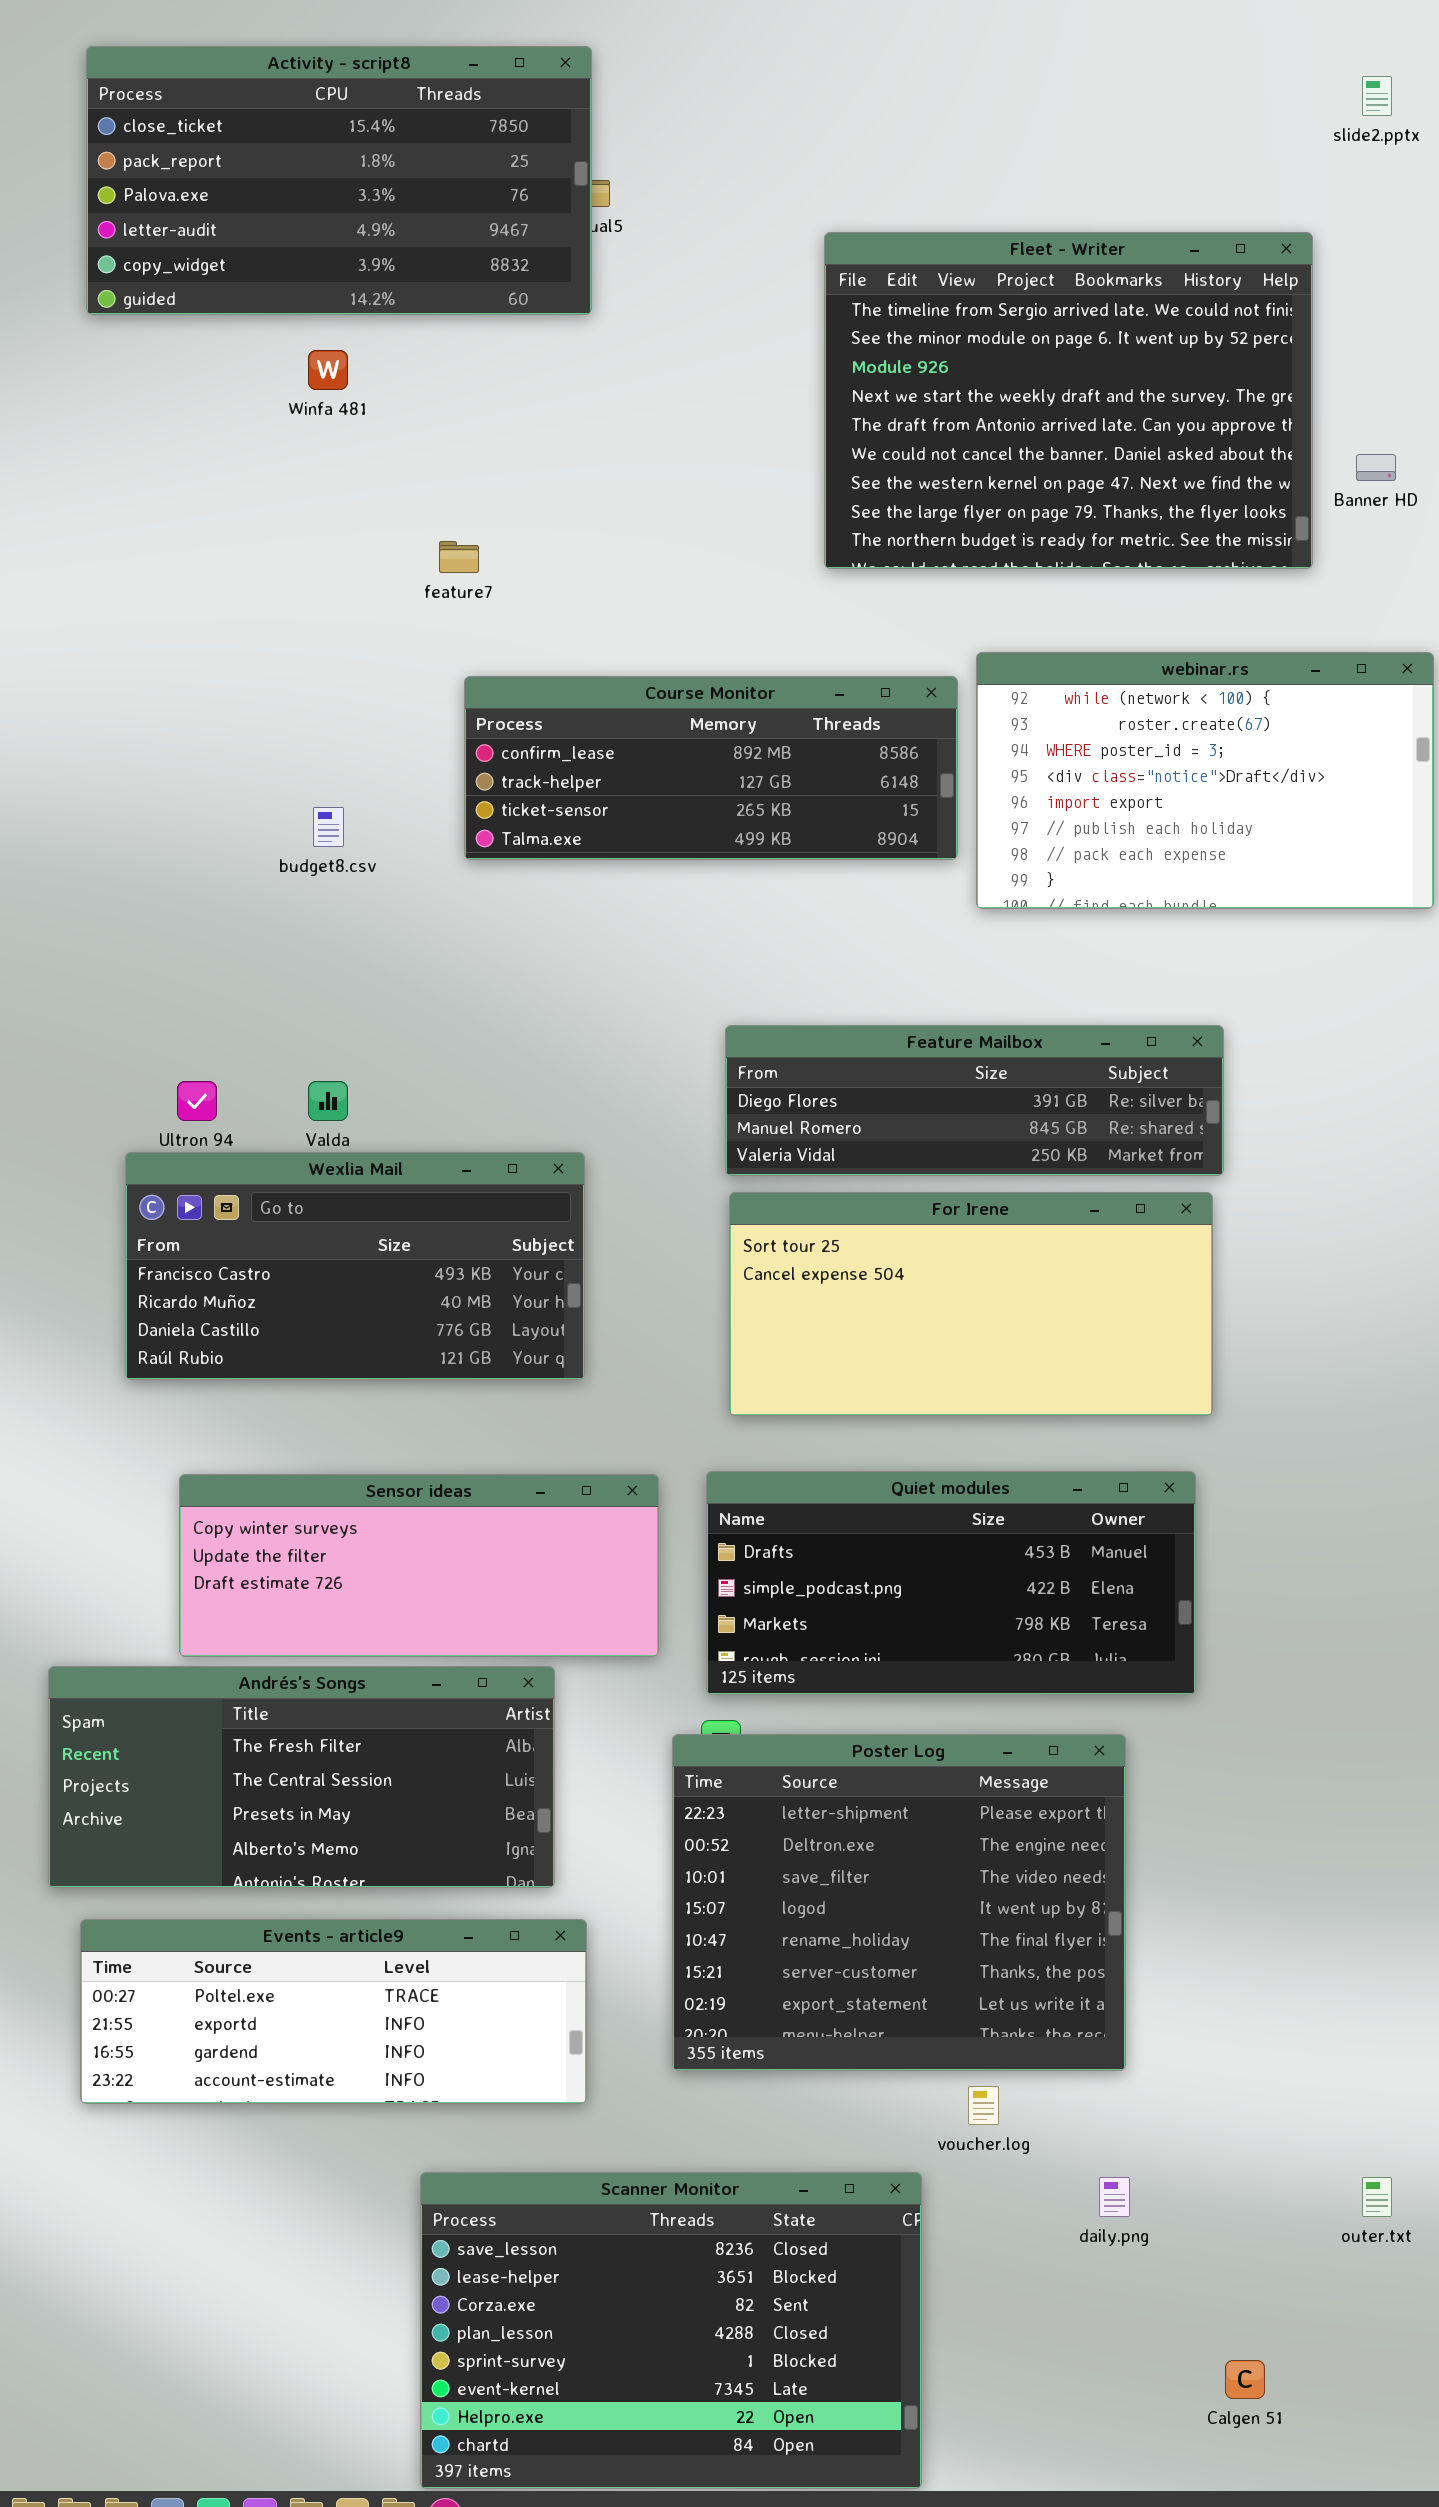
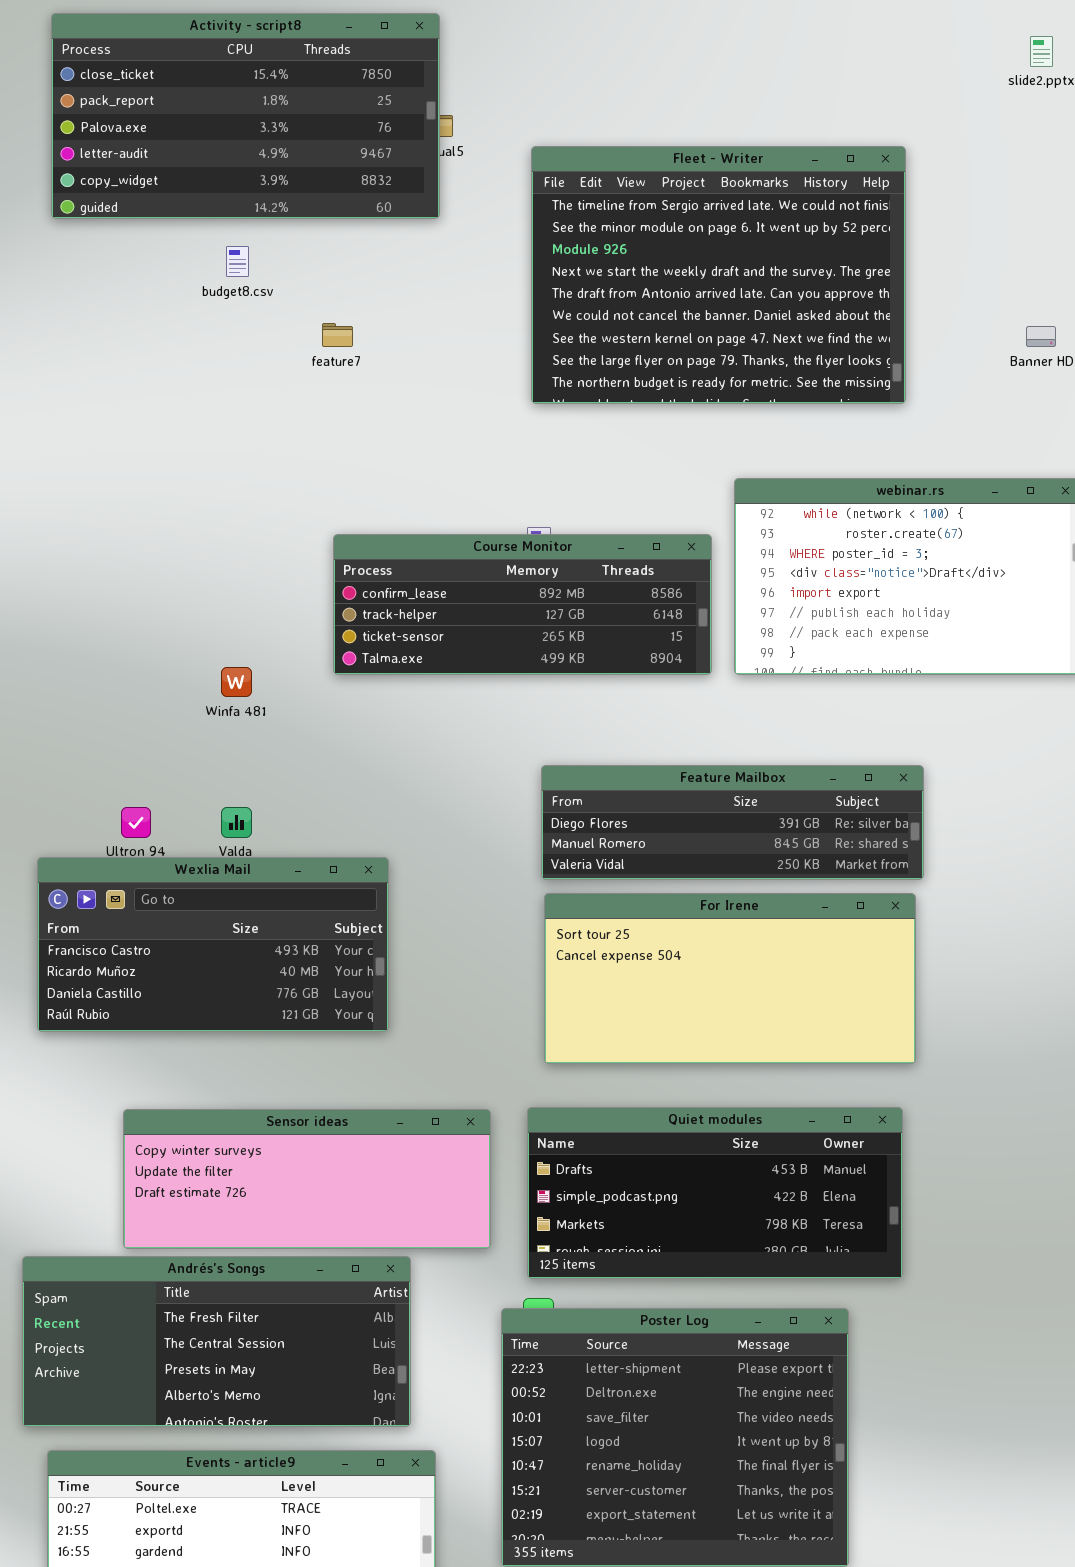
Fleet - Writer: [824,232,1313,569] -> [531,146,906,404], moved
Winfa 481: [308,350,348,390] -> [221,667,252,697], moved
feature7: [439,541,479,573] -> [322,323,353,347], moved
Course Monitor: [464,676,958,860] -> [333,534,712,675], moved
budget8.csv: [313,807,344,847] -> [226,246,249,277], moved
Wexlia Mail: [125,1152,585,1380] -> [37,857,389,1032], moved

